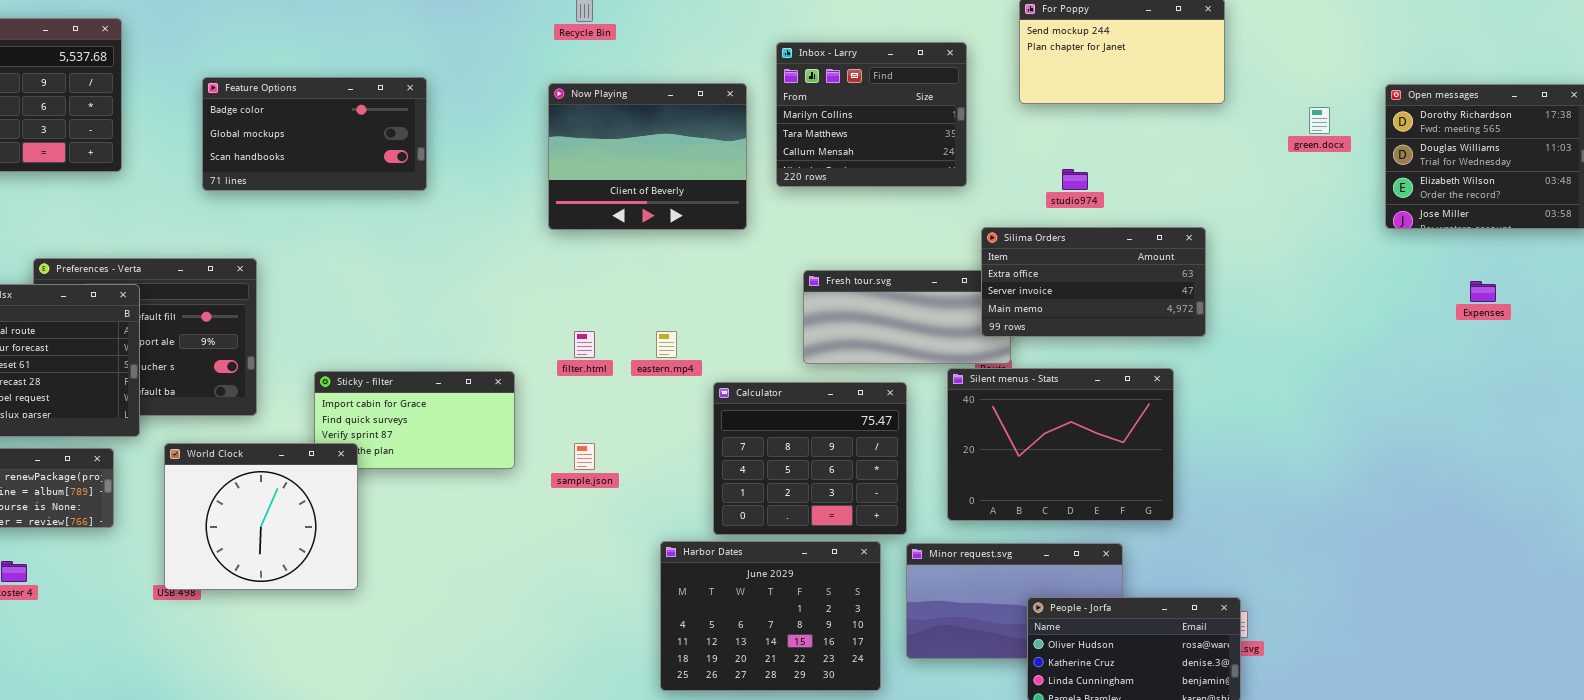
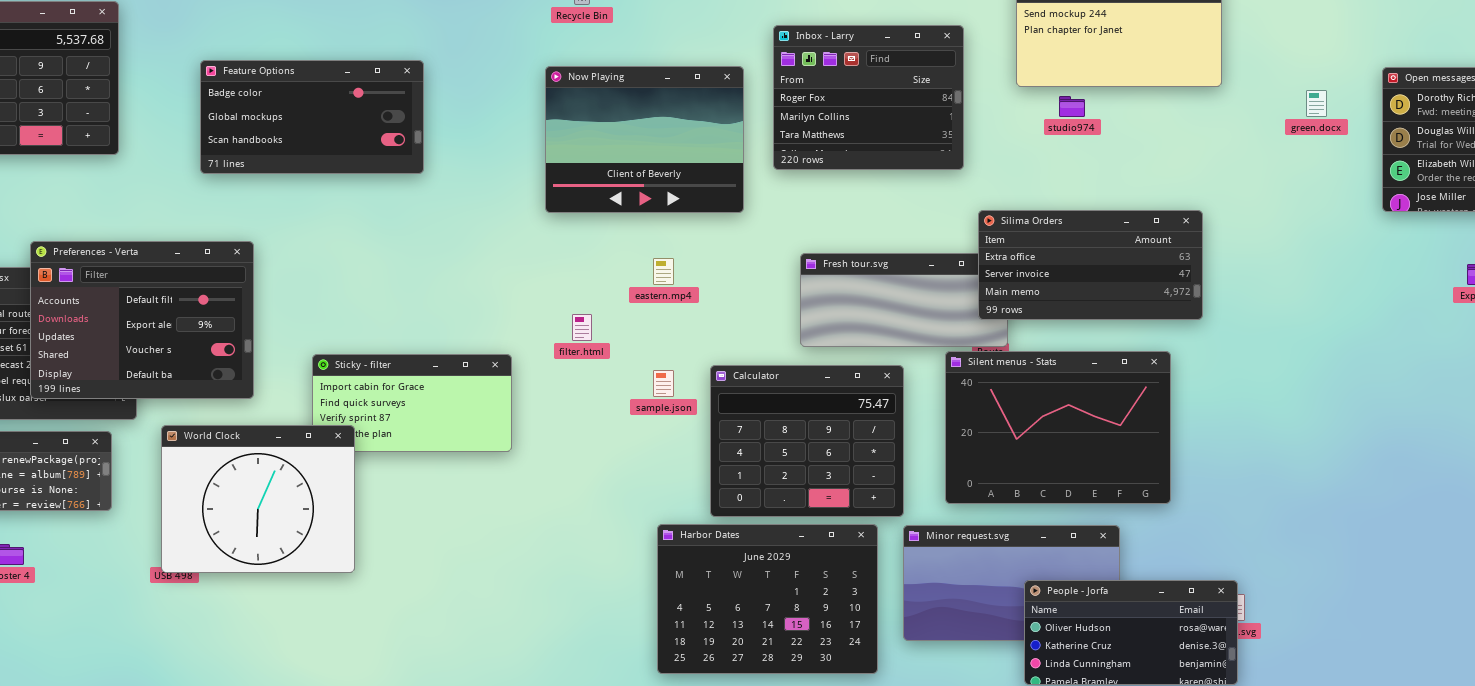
Inbox - Larry: [776,42,967,187] -> [773,25,964,170], scrolled up 1 row
studio974: [1062,169,1088,190] -> [1059,96,1085,117], moved
Preferences - Verta: [33,258,257,416] -> [30,241,254,399], raised
eastern.mp4: [656,331,677,358] -> [653,258,674,285], moved
sample.json: [574,443,595,470] -> [653,370,674,397], moved

